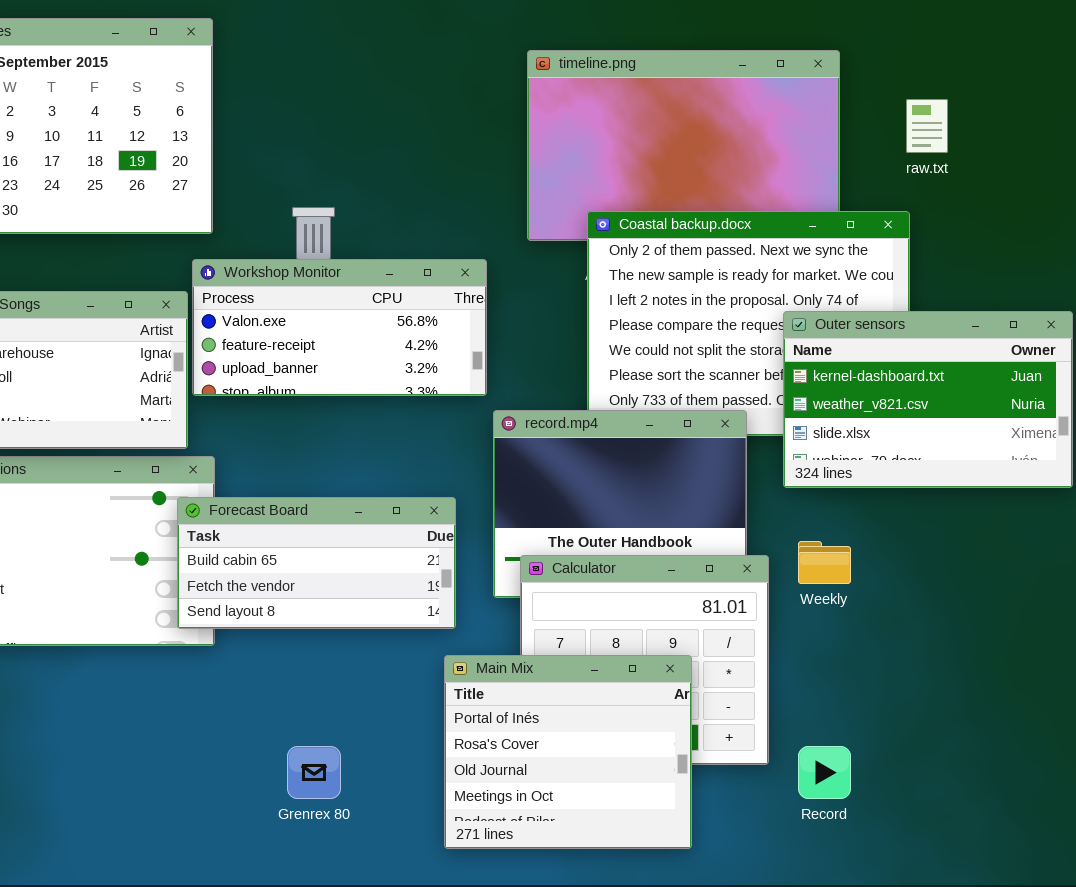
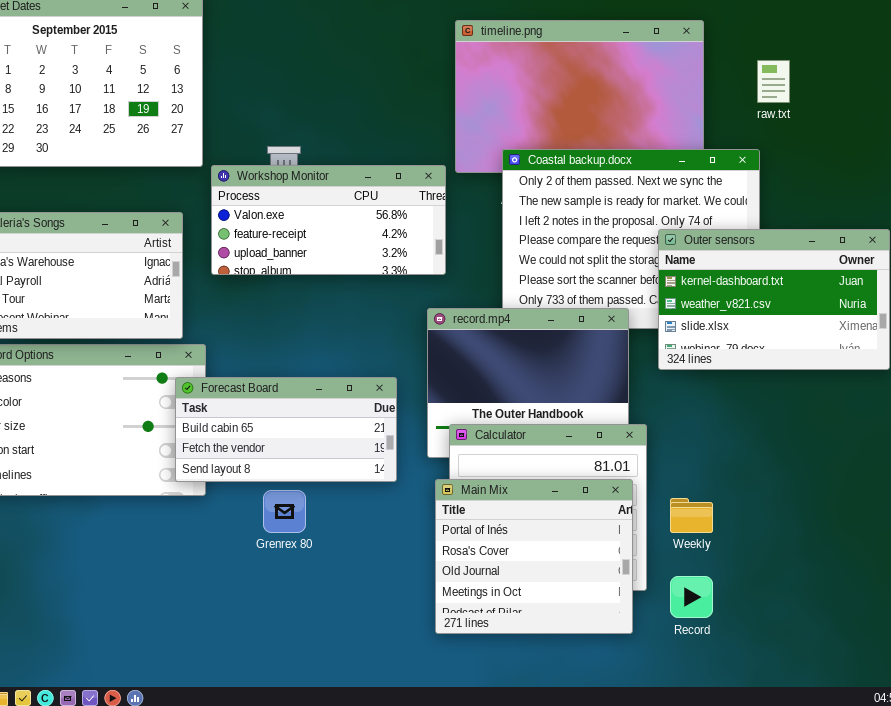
Workshop Monitor: [192,259,487,396] -> [211,165,446,275], moved
Weekly: [798,541,851,584] -> [670,498,713,533], moved
Main Mix: [444,655,692,849] -> [435,479,633,634], moved
Grenrex 80: [287,746,341,799] -> [263,490,306,533], moved

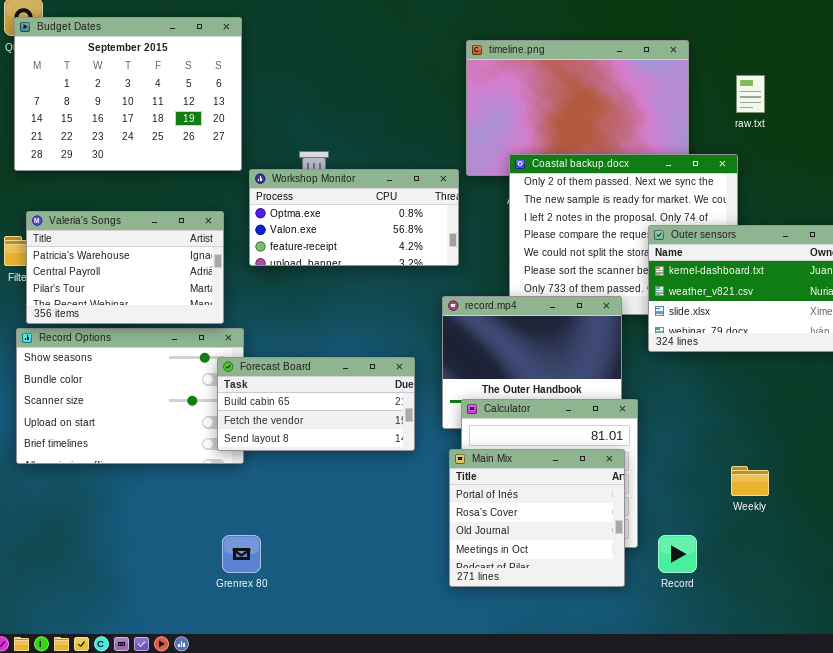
Workshop Monitor: [211,165,446,275] -> [249,169,459,266], scrolled up 1 row
Grenrex 80: [263,490,306,533] -> [222,535,261,573], moved
Weekly: [670,498,713,533] -> [731,466,769,496], moved

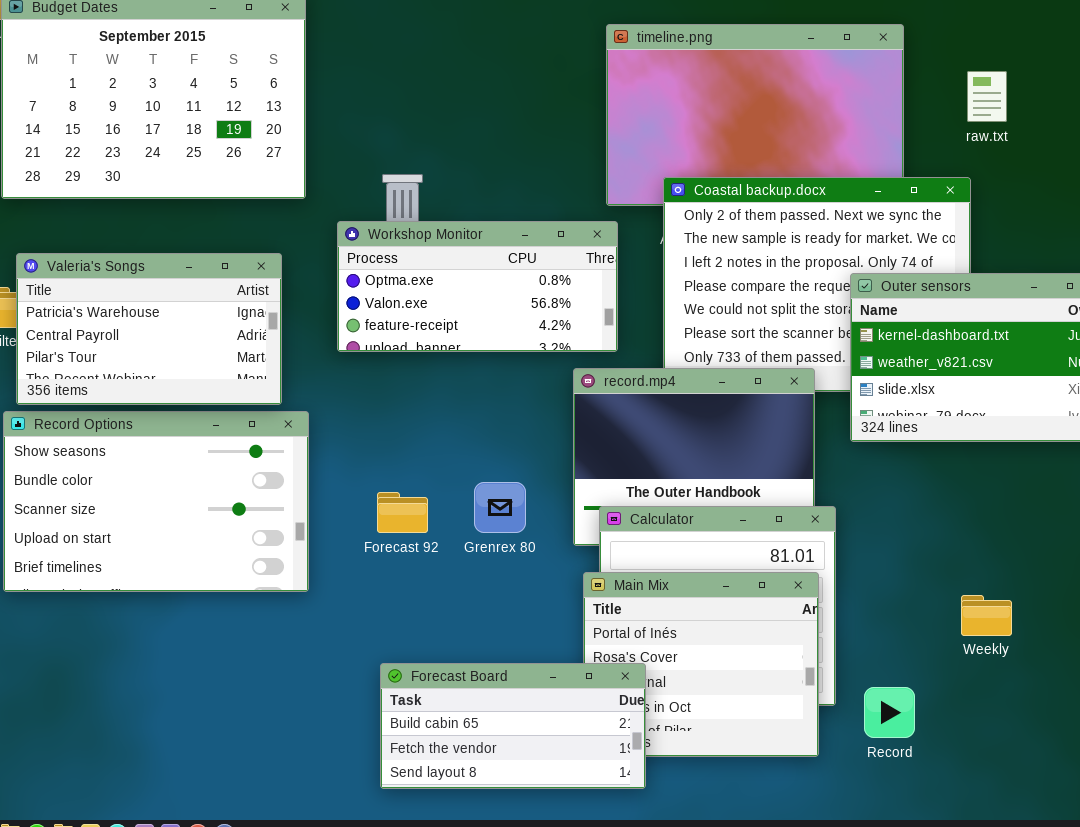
Workshop Monitor: [249,169,459,266] -> [337,221,618,352], moved
Forecast Board: [217,357,415,451] -> [380,663,646,789], moved
Grenrex 80: [222,535,261,573] -> [474,482,526,533], moved

